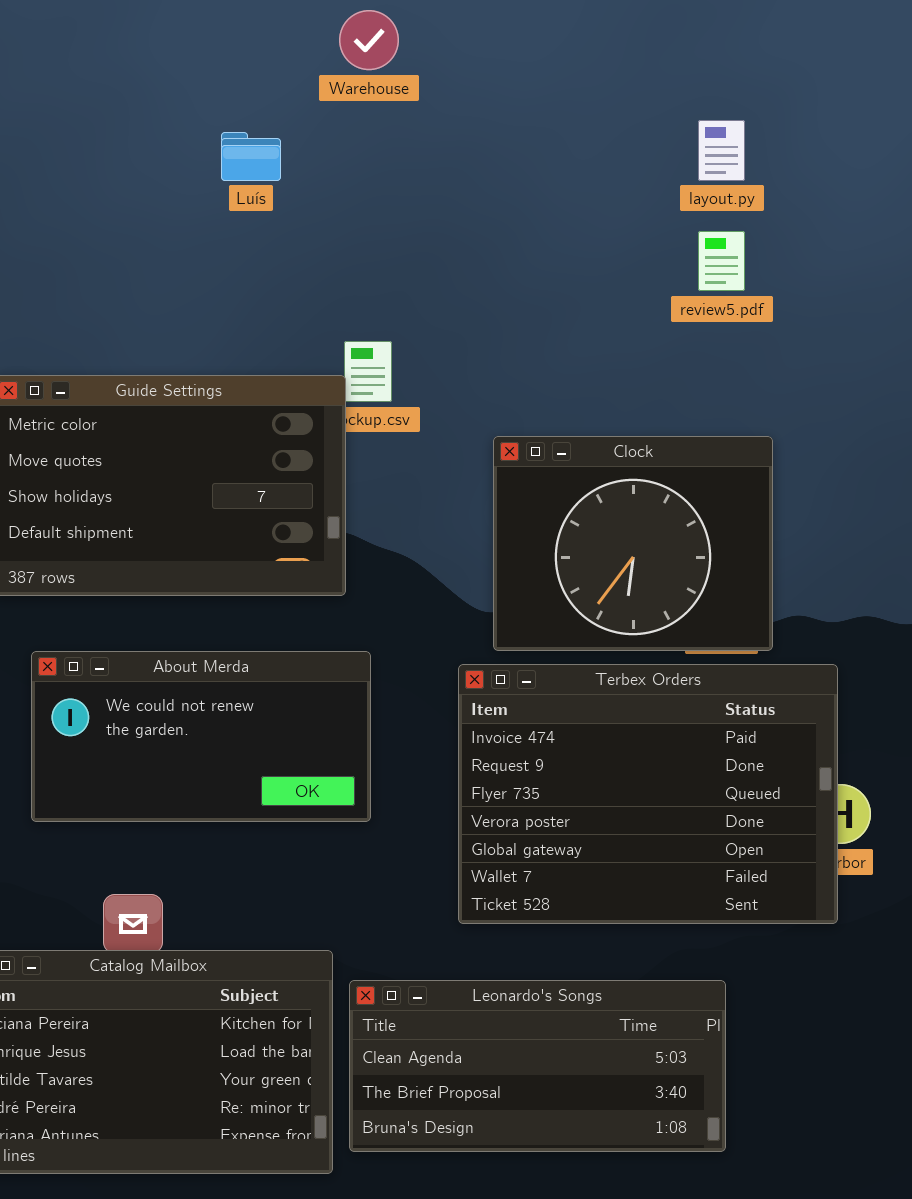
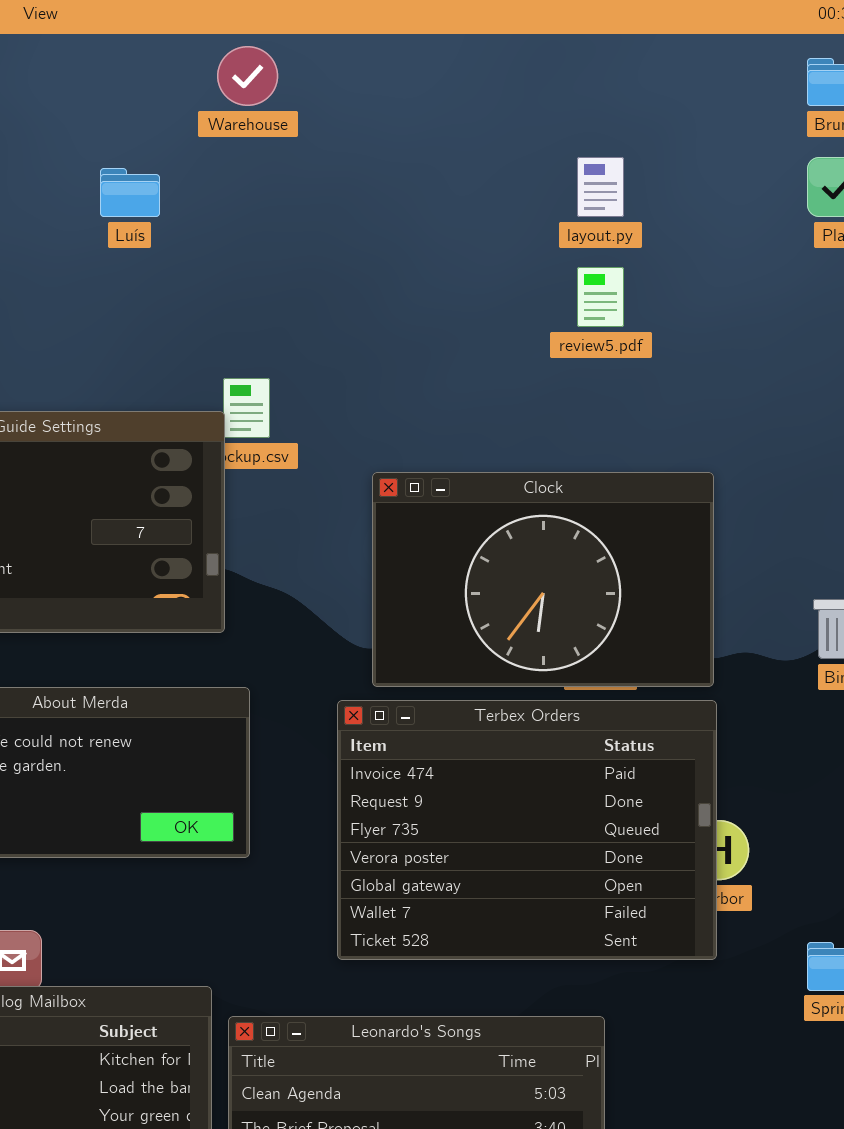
Clock: [493,436,773,651] -> [372,472,714,687], resized

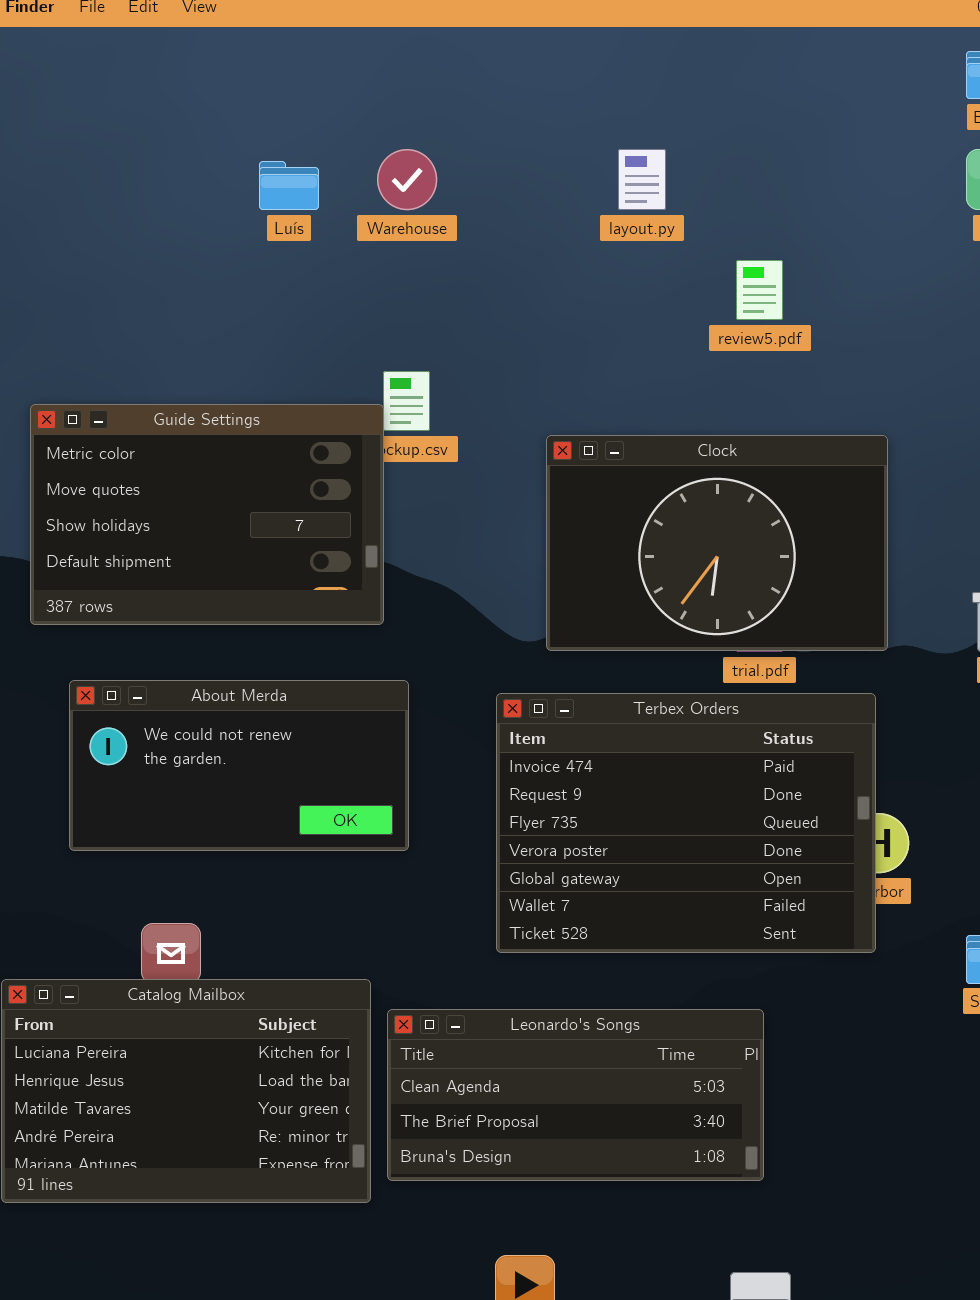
Warehouse: [217,46,278,106] -> [377,149,437,210], moved
layout.py: [577,157,624,217] -> [618,149,666,210], moved
Clock: [372,472,714,687] -> [546,435,888,651], moved

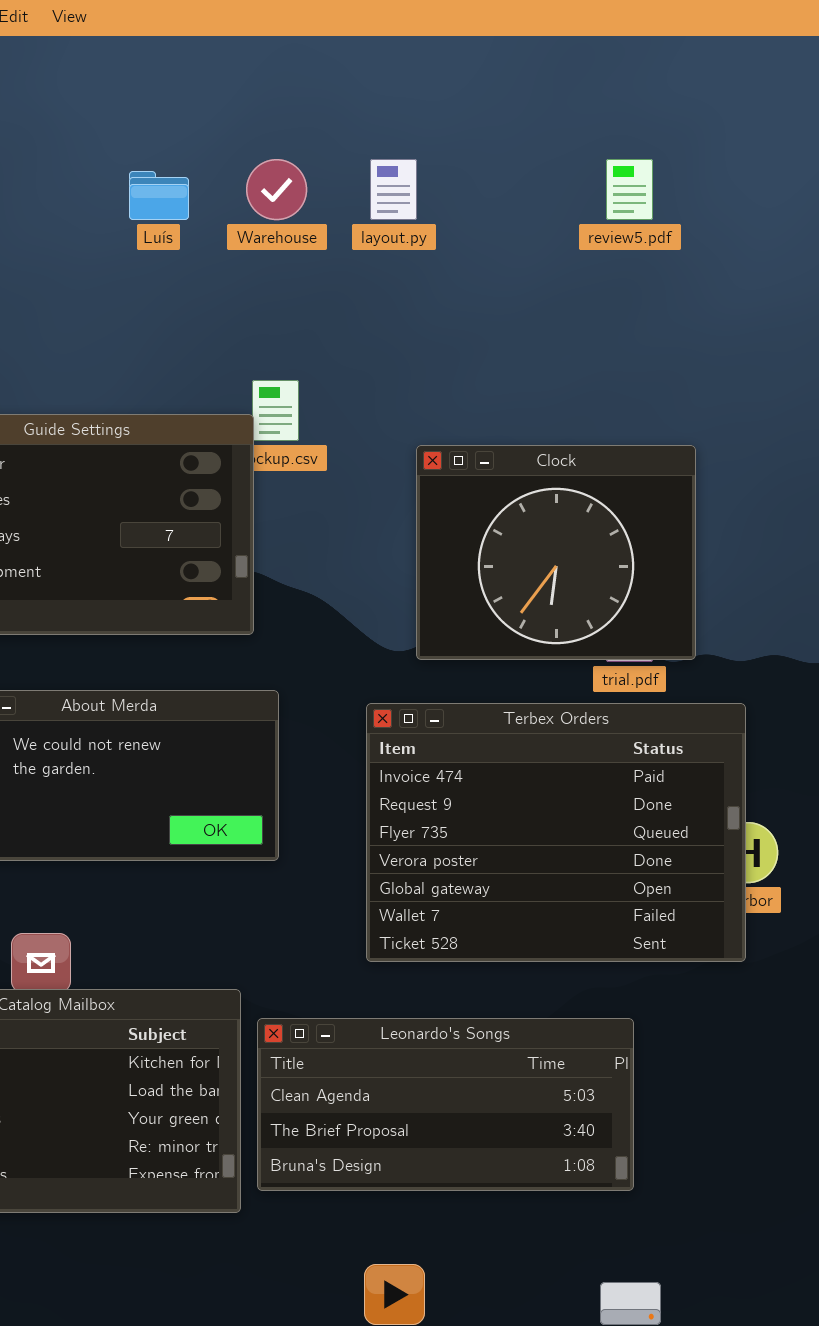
layout.py: [618,149,666,210] -> [370,159,417,220], moved
review5.pdf: [736,260,783,320] -> [606,159,653,220], moved
Clock: [546,435,888,651] -> [416,445,696,660], resized

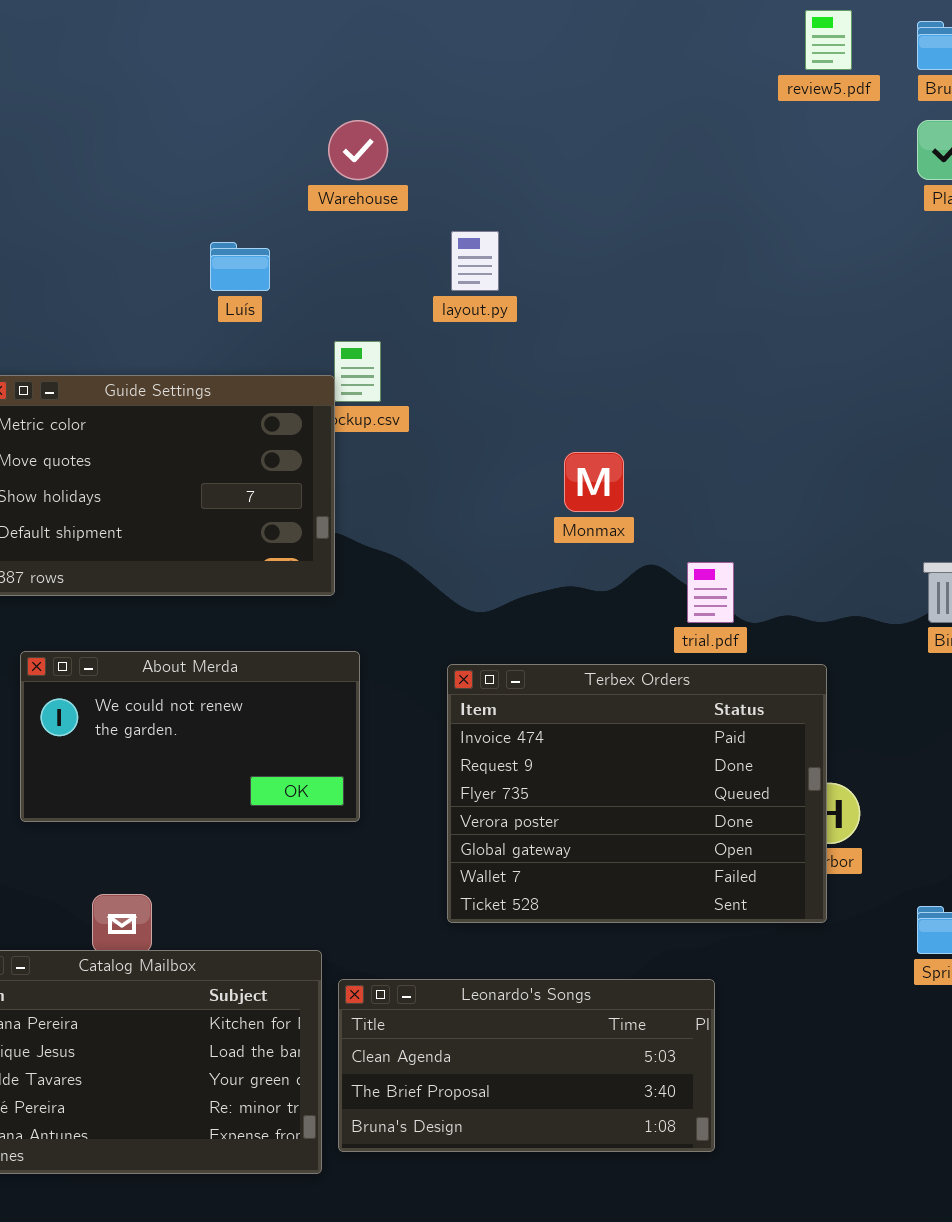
layout.py: [370,159,417,220] -> [451,231,499,291], moved
review5.pdf: [606,159,653,220] -> [805,10,852,70], moved
Luís: [129,171,189,220] -> [210,242,270,291], moved
Clock: [416,445,696,660] -> none, closed

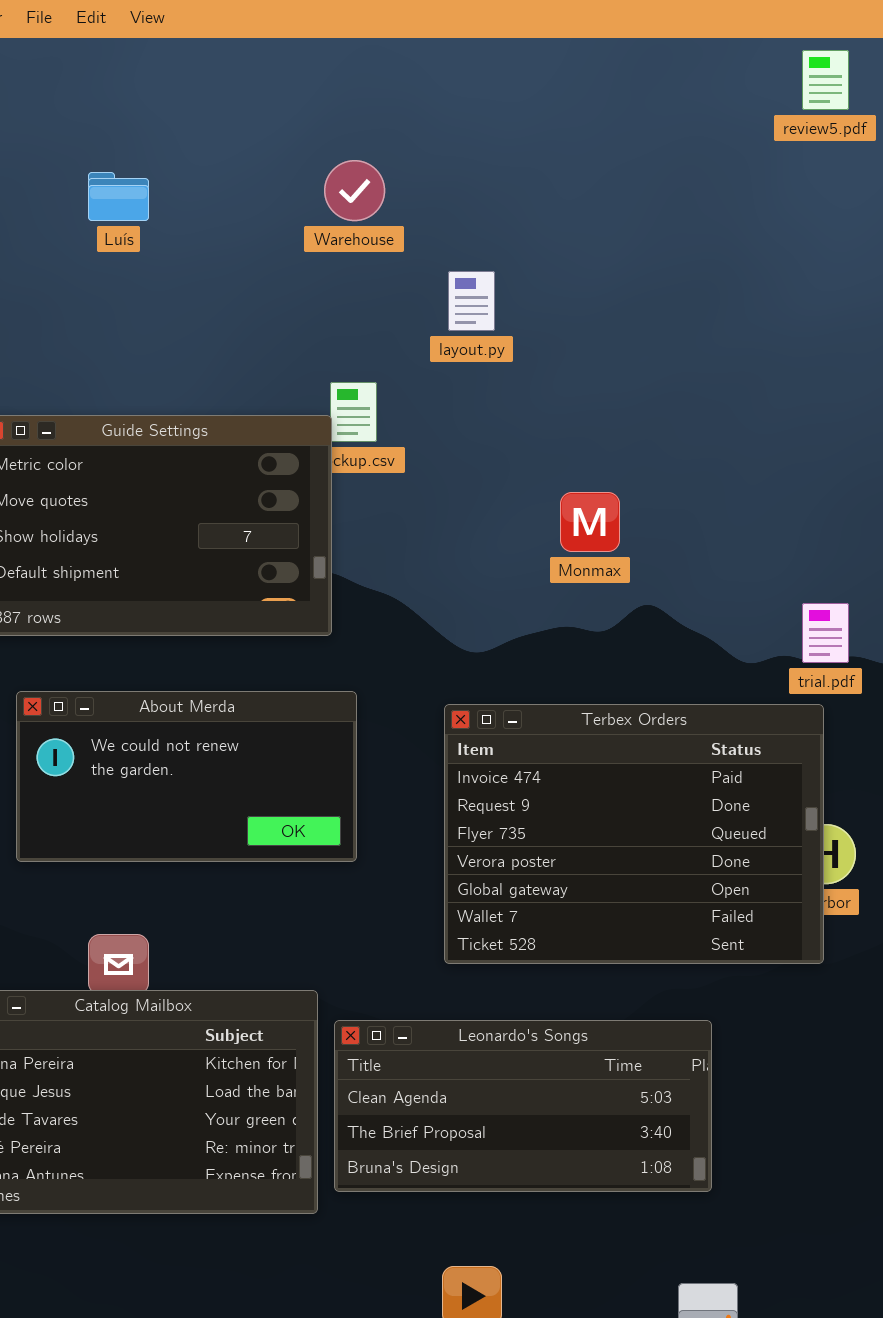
Luís: [210,242,270,291] -> [88,172,149,221], moved
trial.pdf: [687,562,734,623] -> [802,603,849,663], moved

